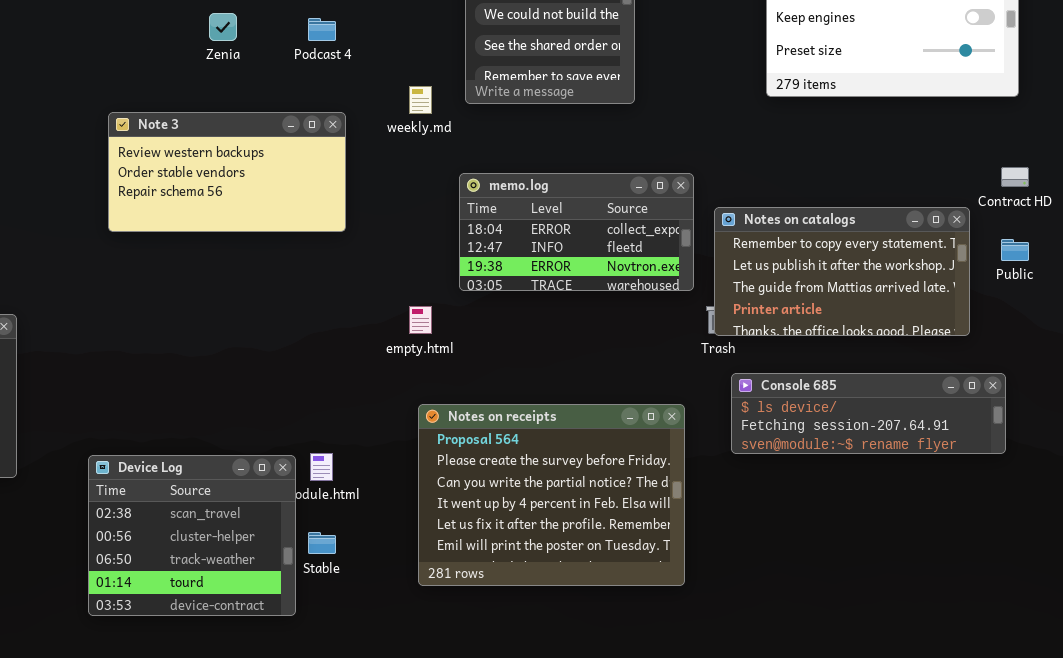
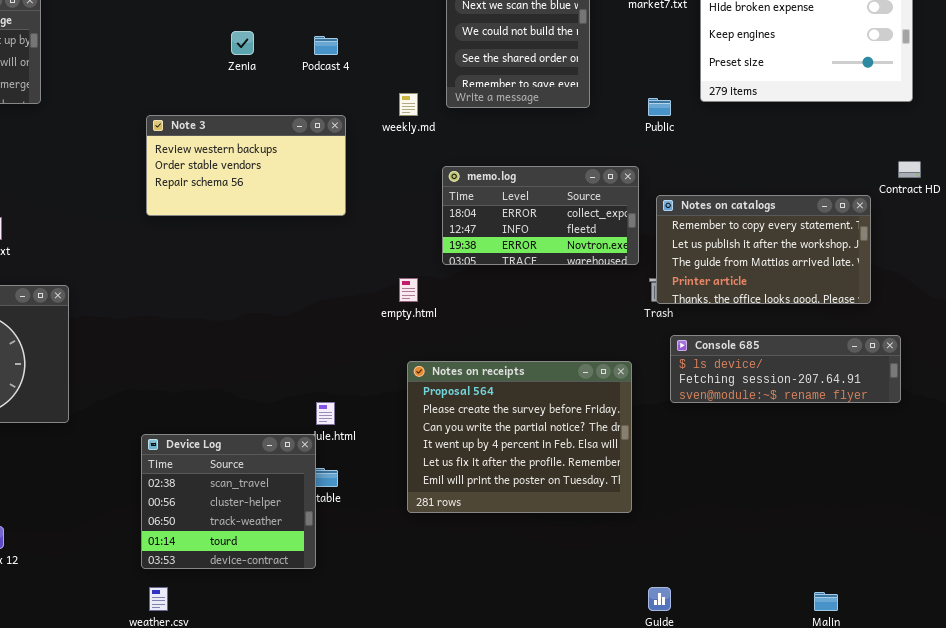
Public: [1001,239,1029,261] -> [648,98,671,116], moved
Device Log: [88,455,296,616] -> [141,434,316,569], moved

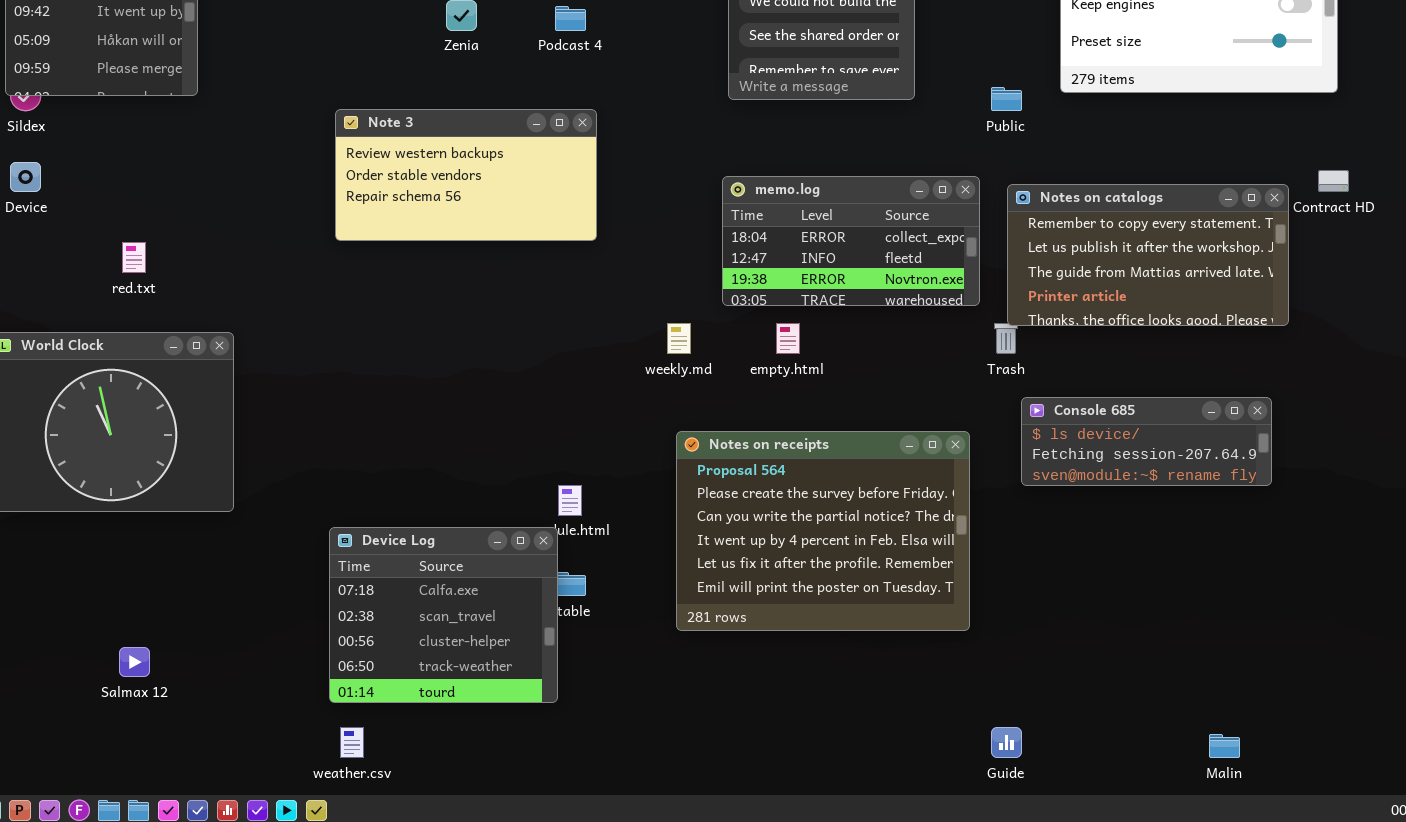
weekly.md: [399,93,418,116] -> [667,323,691,354], moved
Notes on catalogs: [656,195,871,304] -> [1007,184,1289,326], moved
empty.html: [399,278,418,302] -> [776,323,800,354], moved
Console 685: [670,335,901,403] -> [1021,397,1272,486], resized
Device Log: [141,434,316,569] -> [329,527,558,703], scrolled up 1 row

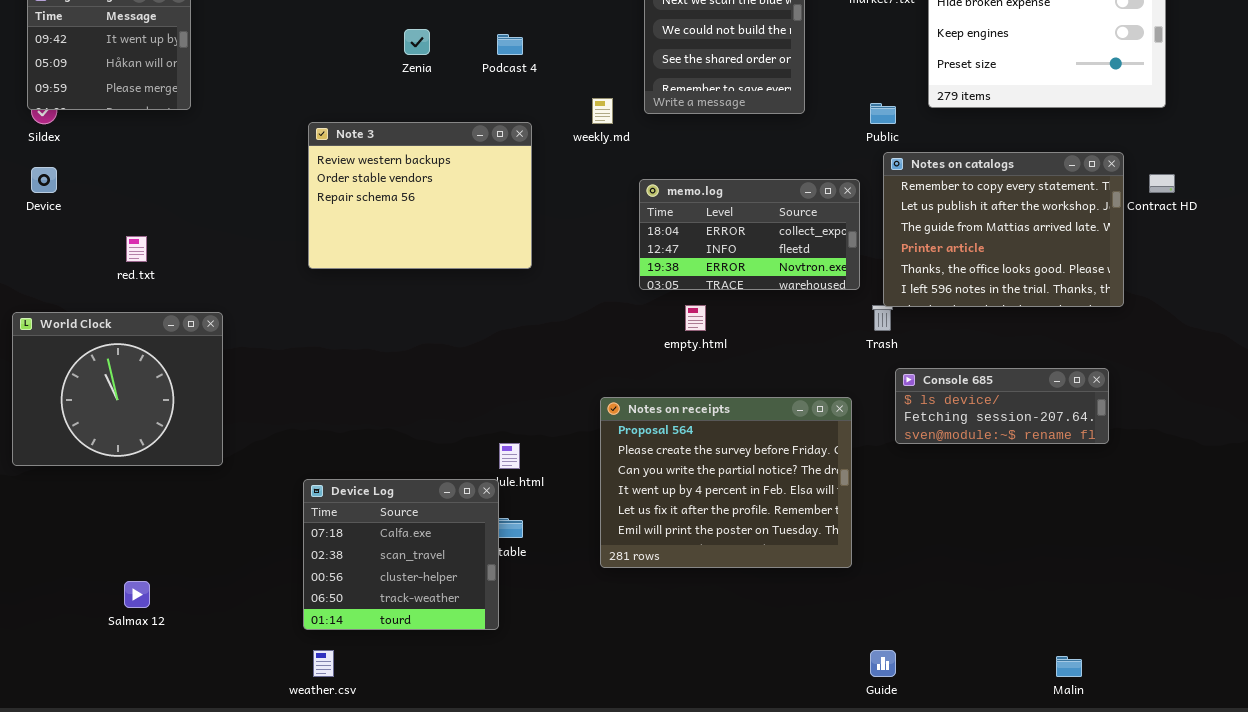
Note 3: [335,109,597,241] -> [308,122,532,269], resized
Notes on catalogs: [1007,184,1289,326] -> [883,152,1124,307], resized
weekly.md: [667,323,691,354] -> [592,98,613,124], moved

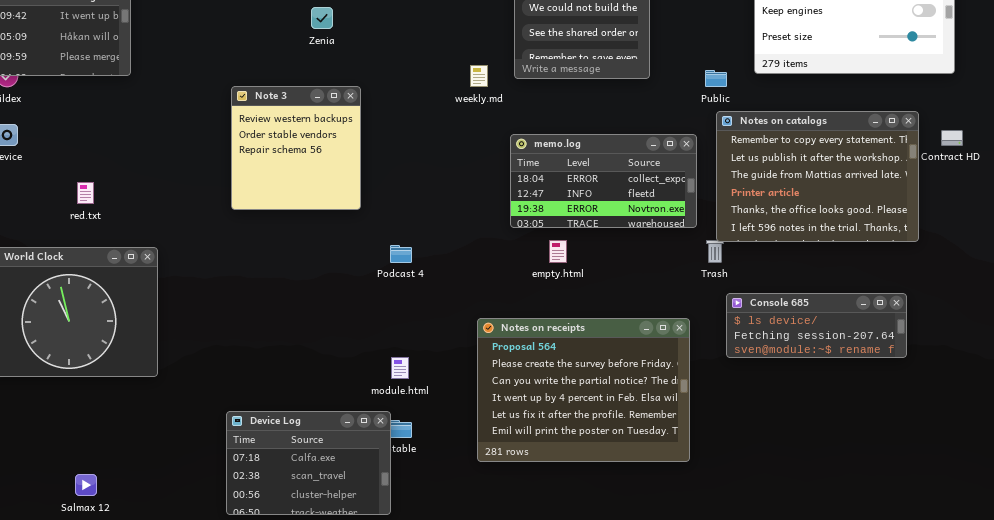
Podcast 4: [497,34,523,55] -> [390,245,412,263], moved
Note 3: [308,122,532,269] -> [231,86,361,210], resized
Device Log: [303,479,499,630] -> [226,411,391,515], resized

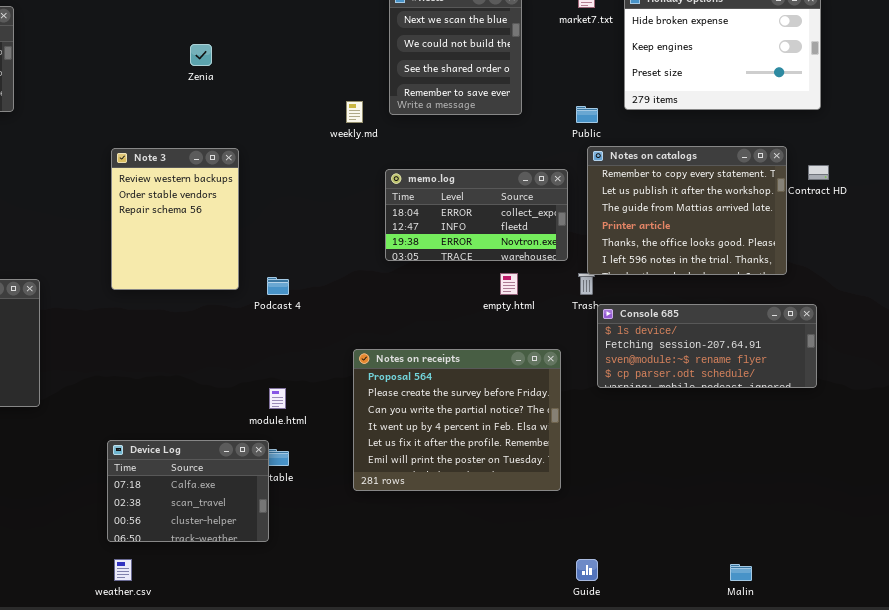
Note 3: [231,86,361,210] -> [111,148,239,290], moved, resized
empty.html: [549,240,567,263] -> [500,273,518,295], moved
Console 685: [726,293,907,358] -> [597,304,817,388], resized

